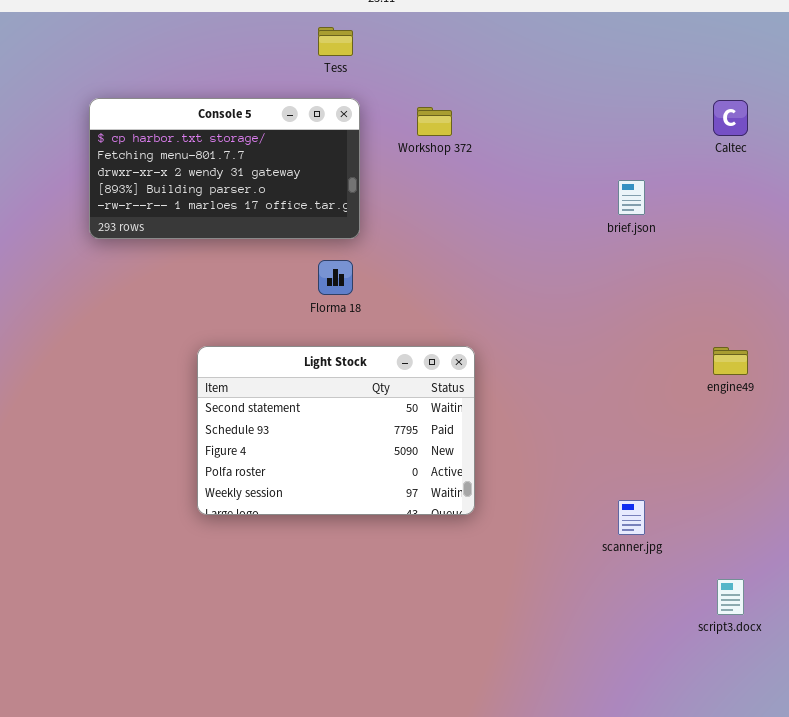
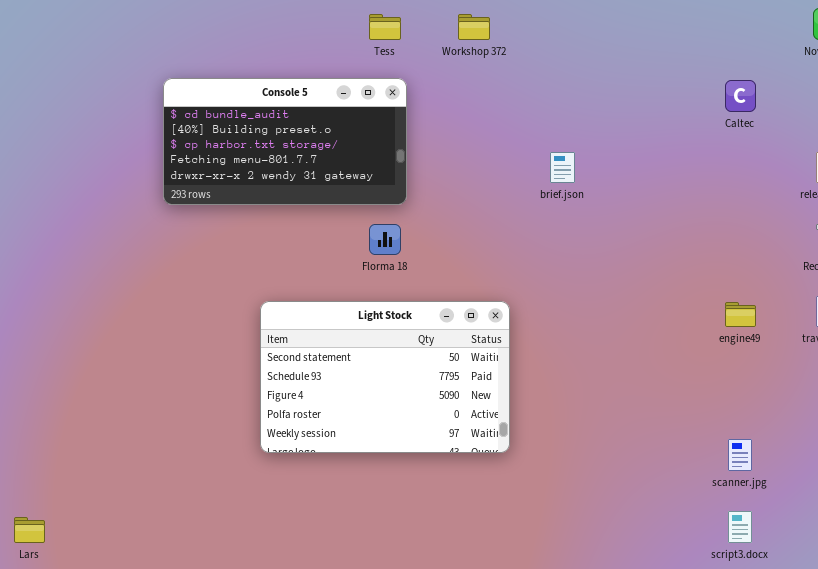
Console 5: [89,98,360,239] -> [163,78,407,205], scrolled up 2 rows
Workshop 372: [417,107,452,136] -> [458,14,490,40], moved
brief.json: [618,180,645,215] -> [550,152,575,183], moved
scanner.jpg: [618,500,645,535] -> [728,439,752,471], moved

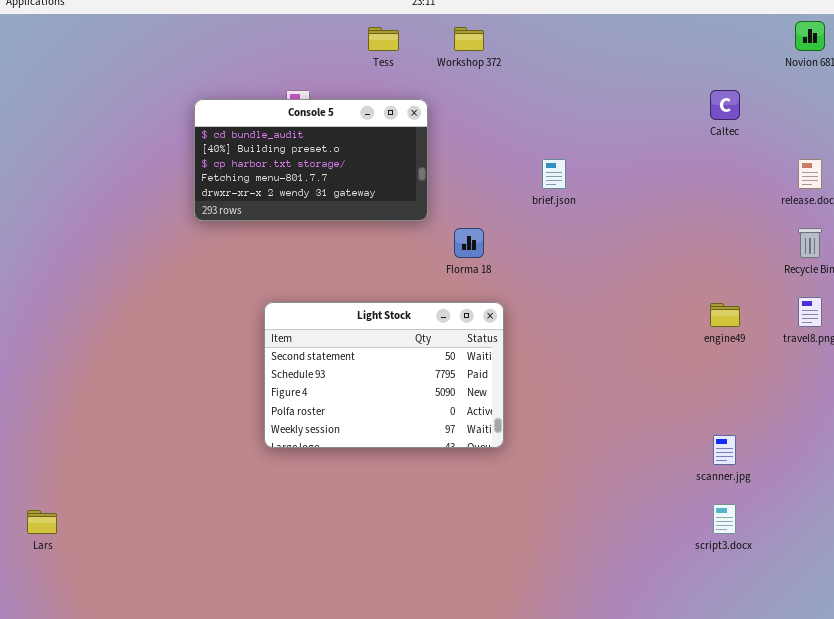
Console 5: [163,78,407,205] -> [194,99,428,221], moved
Florma 18: [369,224,401,255] -> [454,228,484,258], moved

